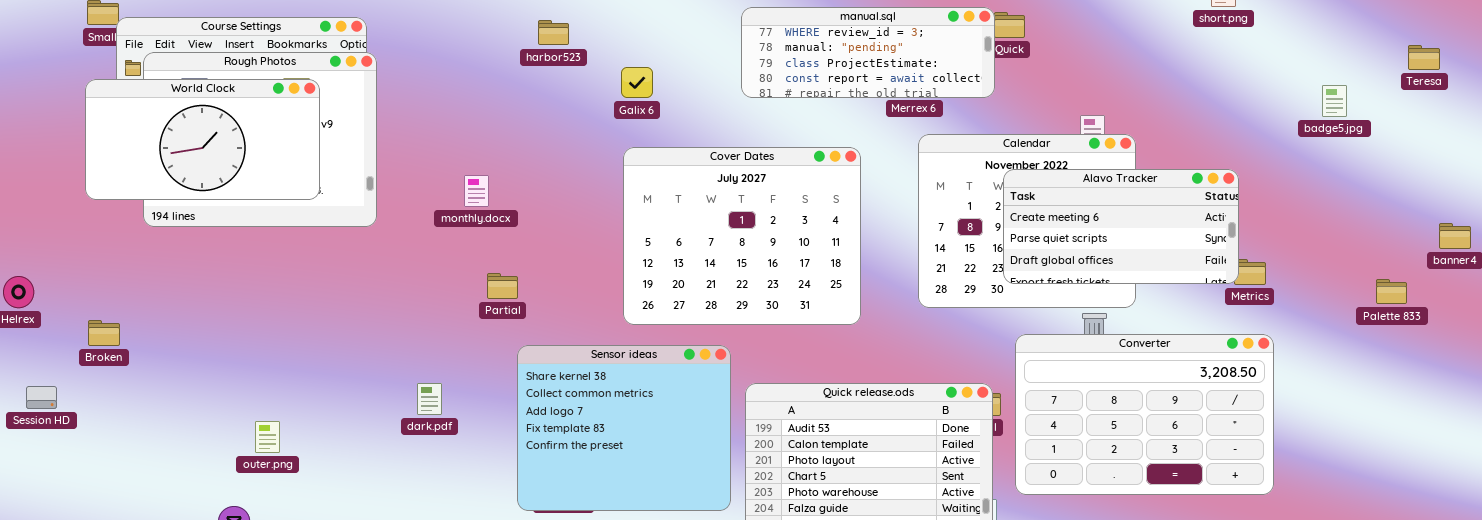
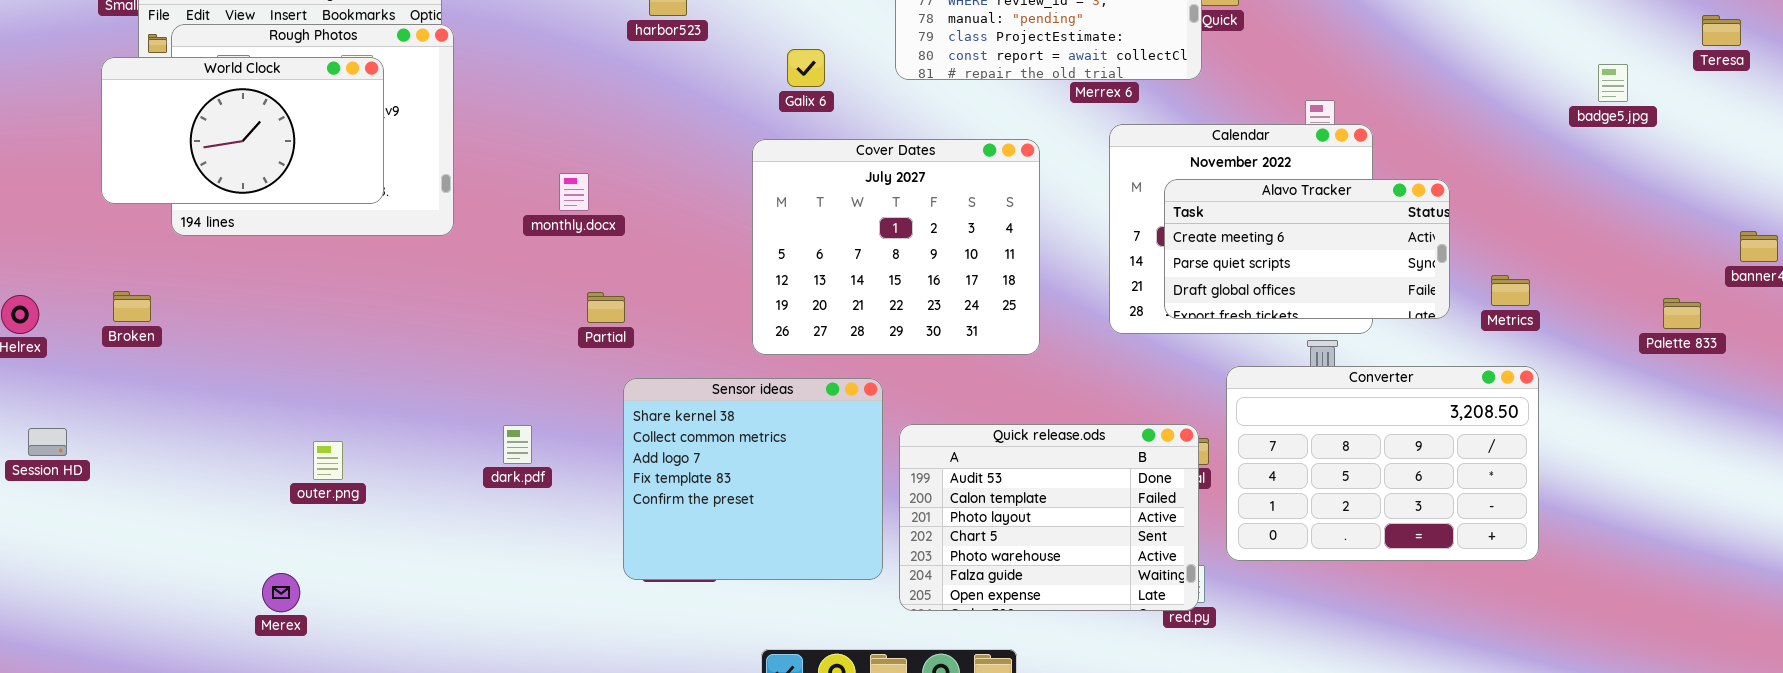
Galix 6: [621,67,653,98] -> [787,49,825,87], moved
Alavo Tracker: [1003,169,1239,284] -> [1164,179,1450,319], moved
Broken: [88,320,120,346] -> [113,291,151,322], moved
outer.png: [255,421,280,453] -> [313,441,343,480], moved

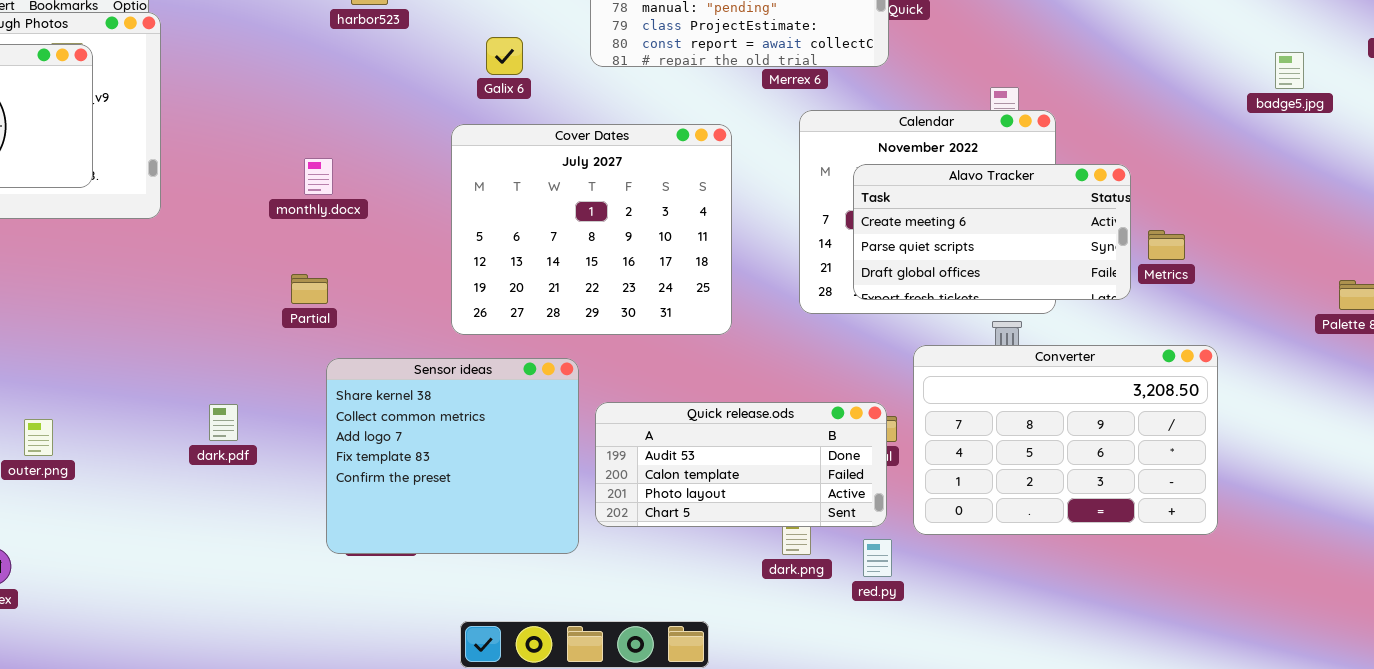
monthly.docx: [559,173,589,211] -> [304,158,333,195], moved
Metrics: [1491,275,1530,306] -> [1148,230,1185,260], moved
Quick release.ods: [899,424,1199,611] -> [595,402,887,527], resized

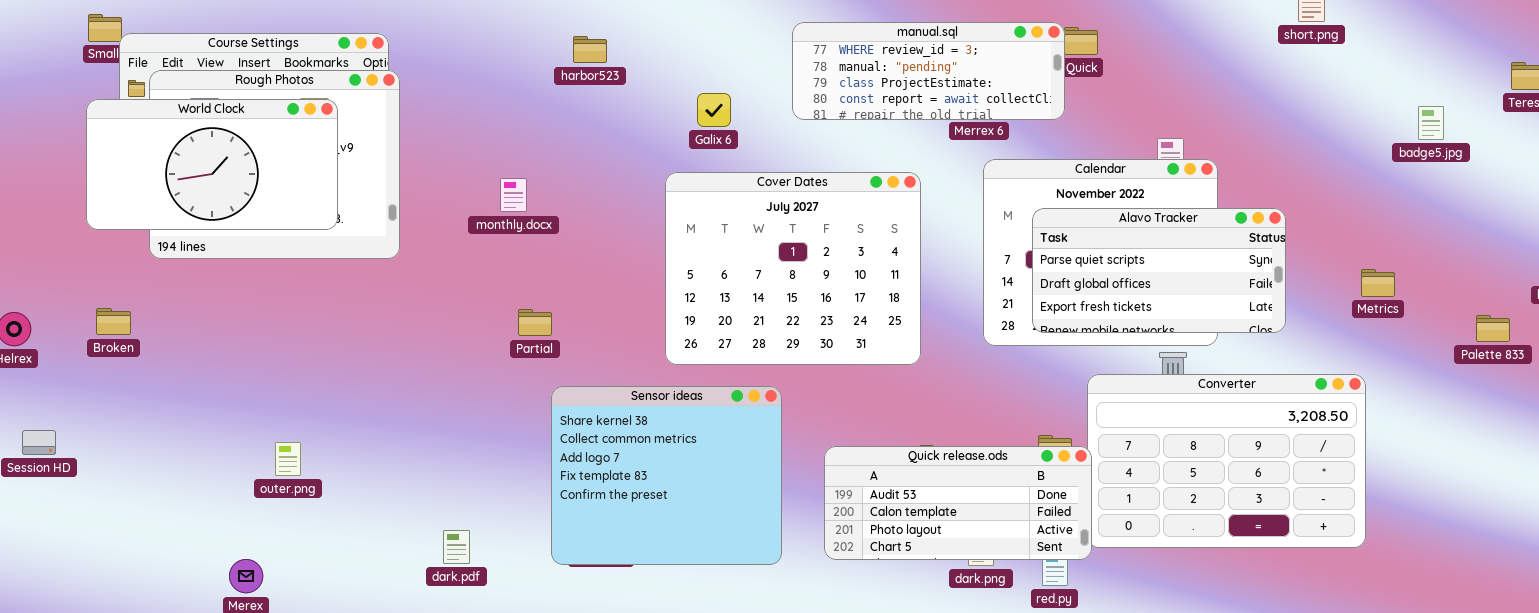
monthly.docx: [304,158,333,195] -> [500,178,527,212], moved
Alavo Tracker: [853,164,1131,300] -> [1032,208,1286,333], scrolled down 1 row
Metrics: [1148,230,1185,260] -> [1361,269,1395,297], moved
Quick release.ods: [595,402,887,527] -> [824,446,1092,560], moved
dark.pdf: [209,404,238,441] -> [443,530,470,564], moved

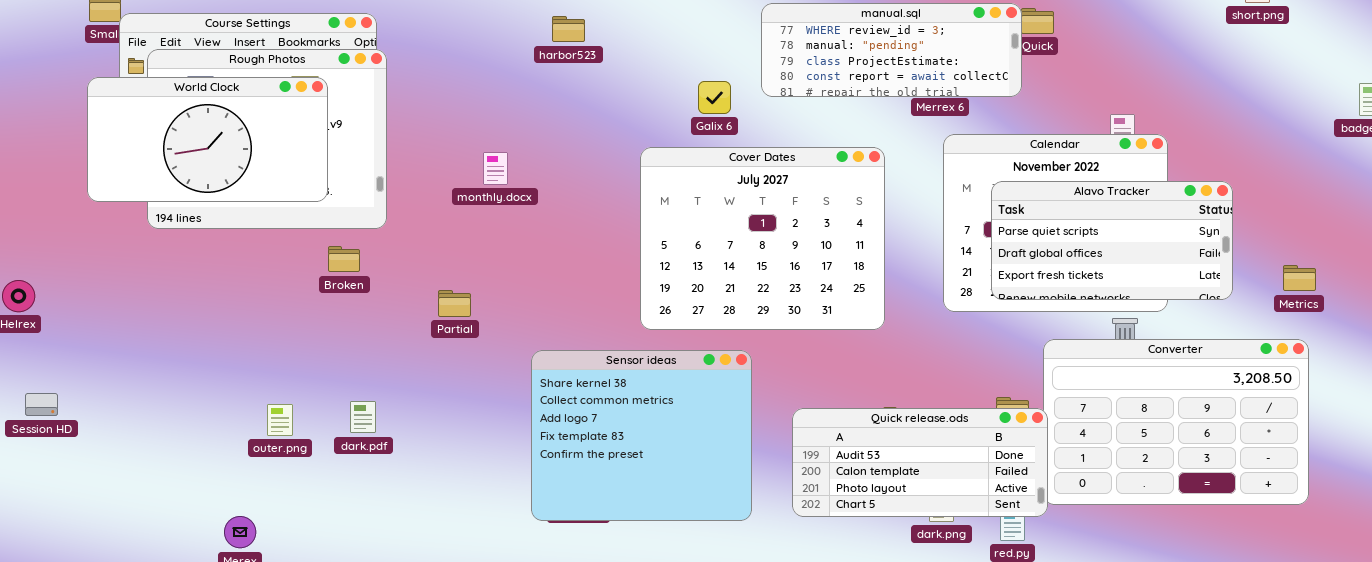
Galix 6: [697,93,731,127] -> [698,81,731,114], moved
Metrics: [1361,269,1395,297] -> [1283,265,1316,291], moved
Broken: [96,308,131,335] -> [328,246,360,272], moved
Partial: [518,309,552,336] -> [438,290,471,317], moved
dark.pdf: [443,530,470,564] -> [350,401,376,433], moved

